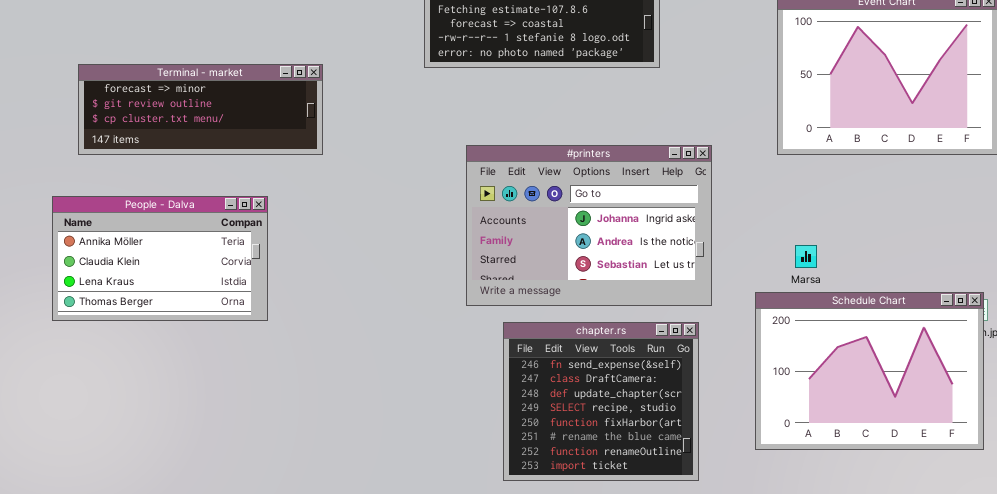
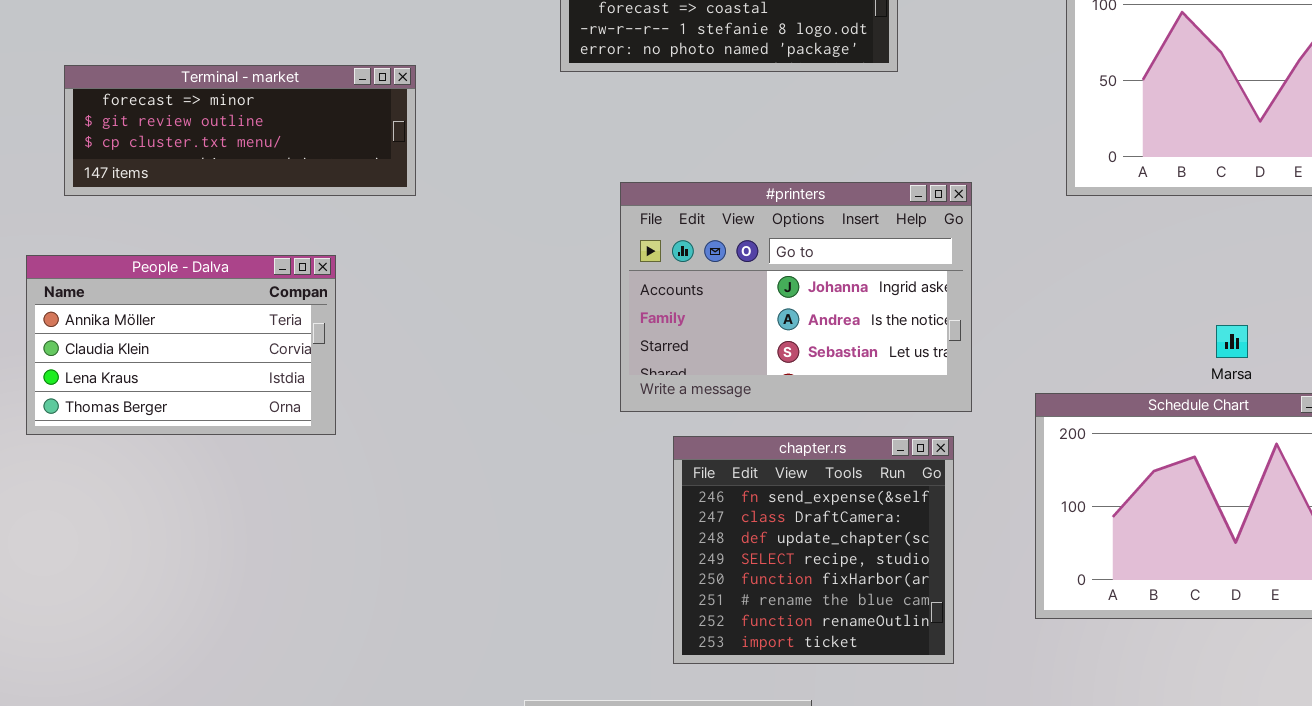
Marsa: [795,245,817,268] -> [1216,325,1248,358], moved

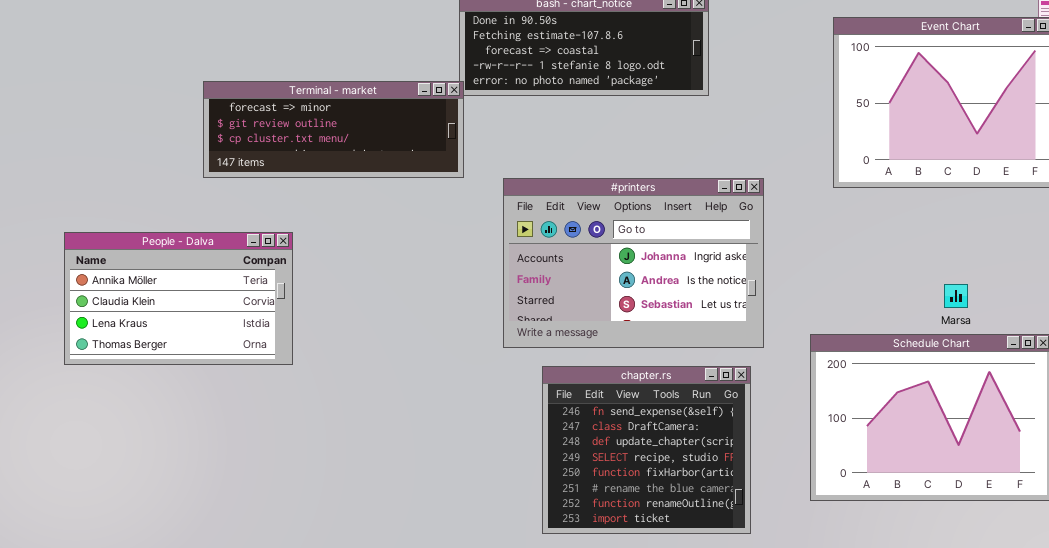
Terminal - market: [64,65,416,196] -> [203,81,464,178], moved

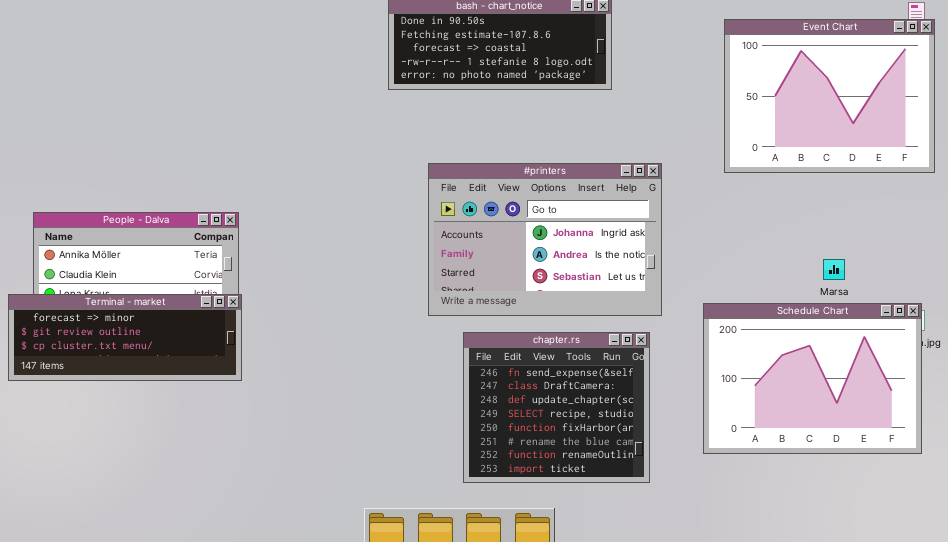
Terminal - market: [203,81,464,178] -> [8,294,242,381], moved

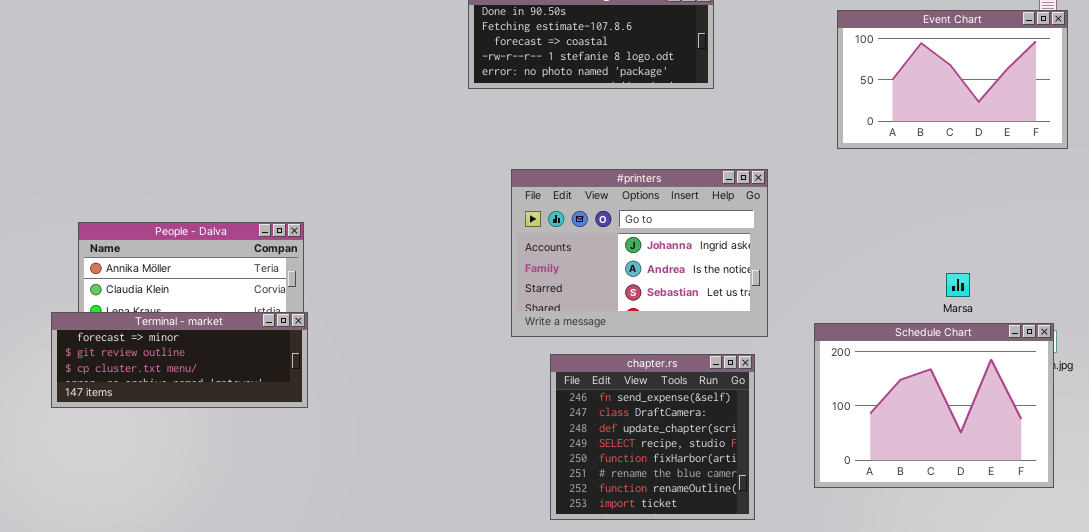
Event Chart: [724,19,935,173] -> [837,10,1068,149], resized

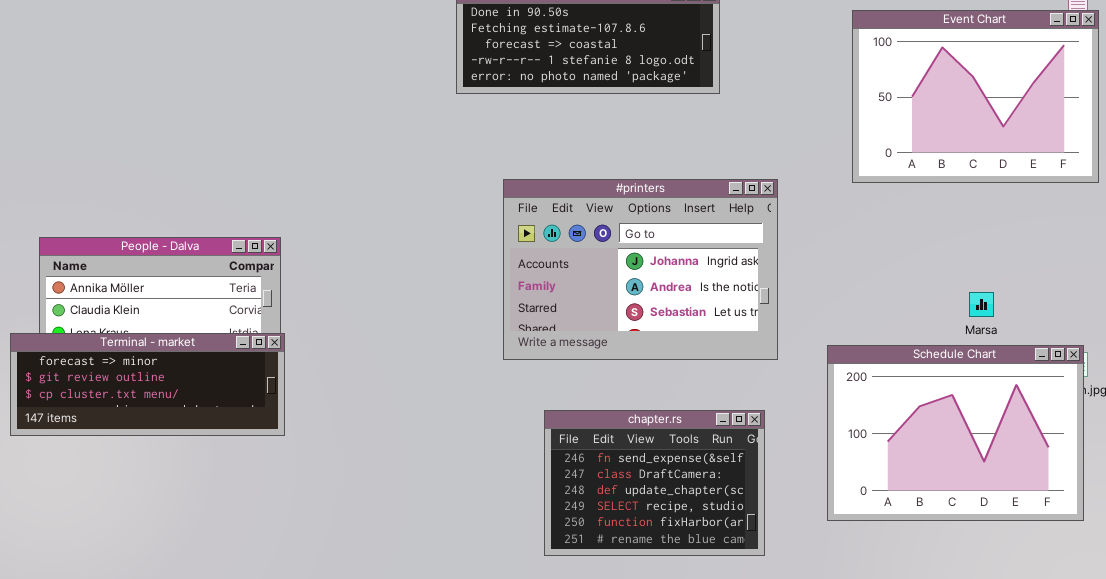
Event Chart: [837,10,1068,149] -> [852,10,1099,183], resized
chapter.rs: [550,354,755,520] -> [544,410,765,556], resized

